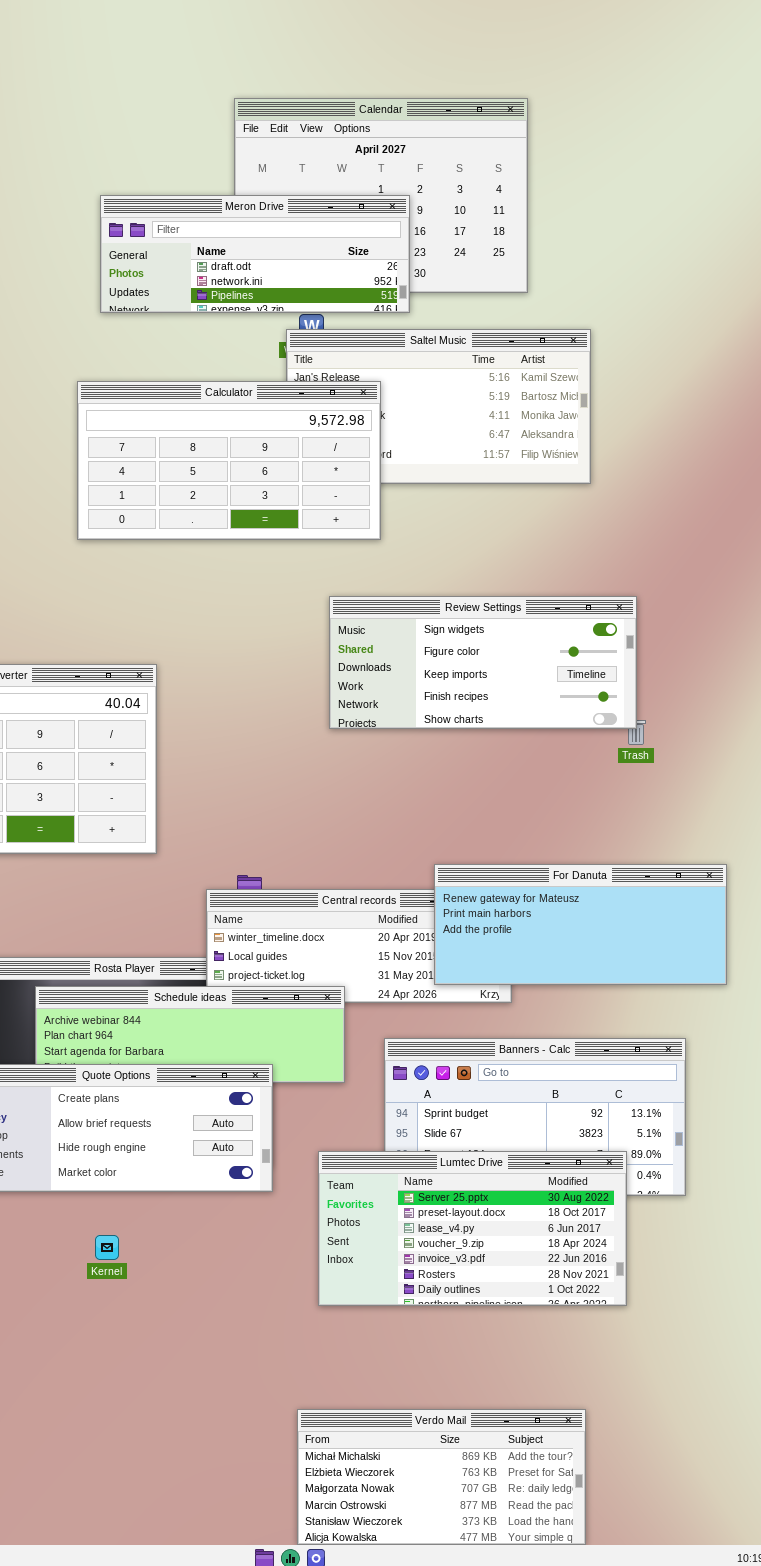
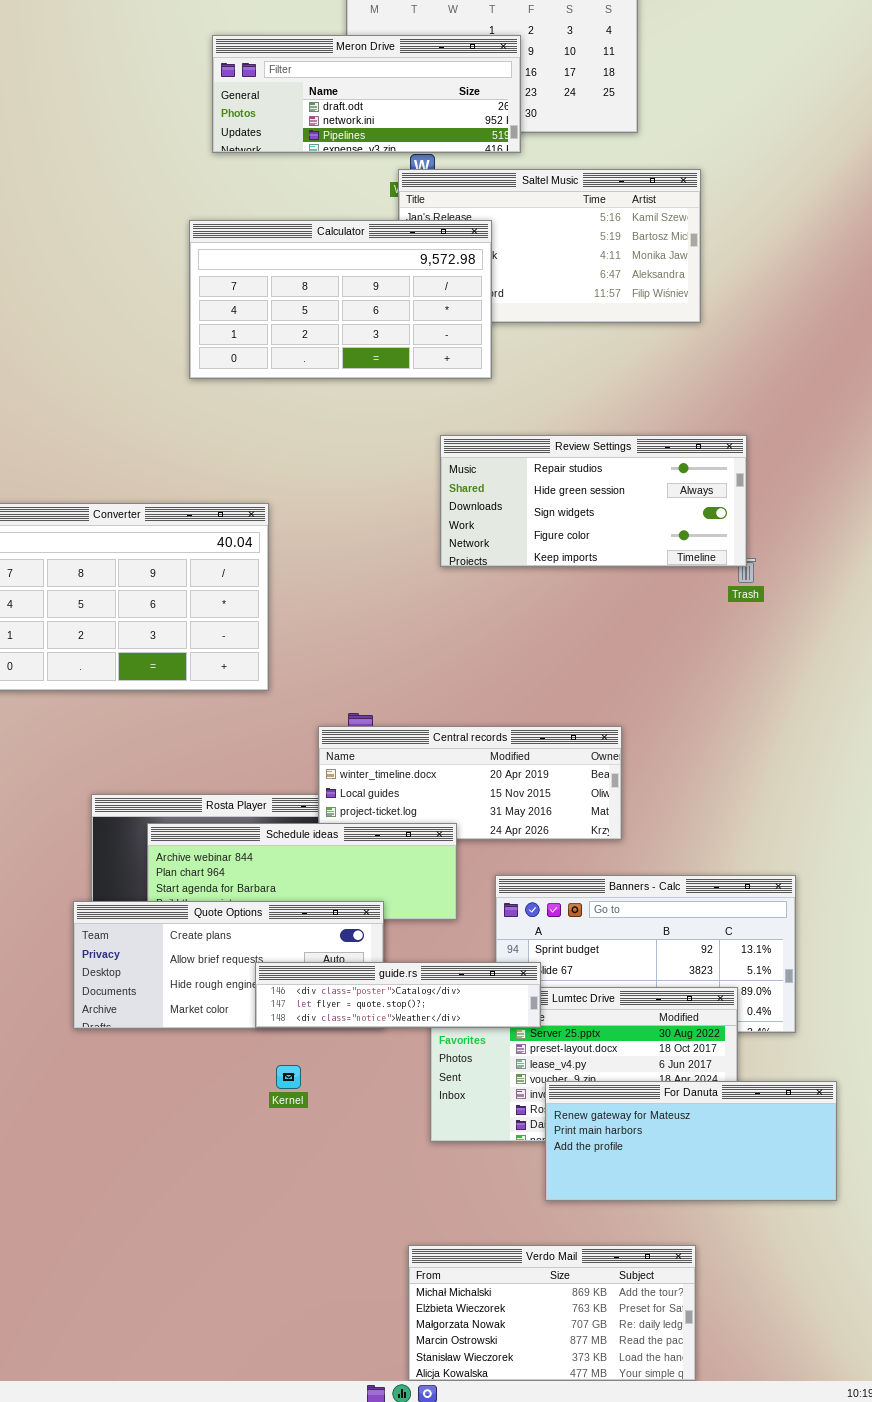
Review Settings: [329,596,637,729] -> [440,435,747,567], scrolled up 2 rows
For Danuta: [434,864,727,985] -> [545,1081,837,1201], moved
guide.rs: none -> [255,962,541,1028], opened
Kernel: [95,1235,119,1260] -> [276,1065,301,1089], moved

